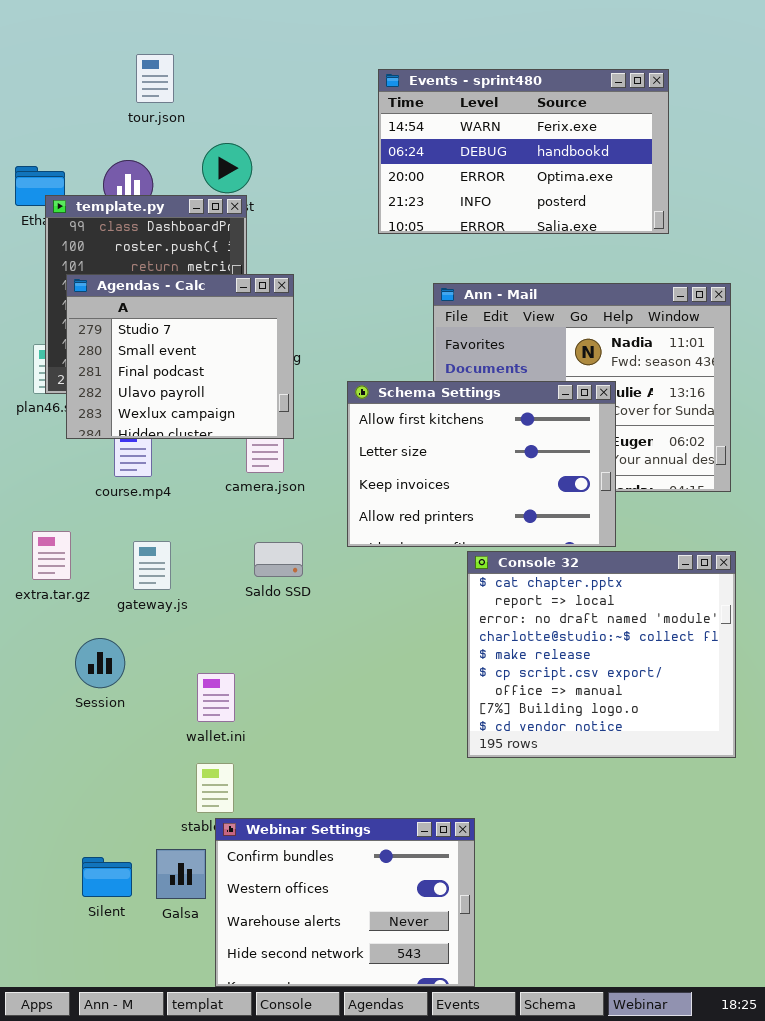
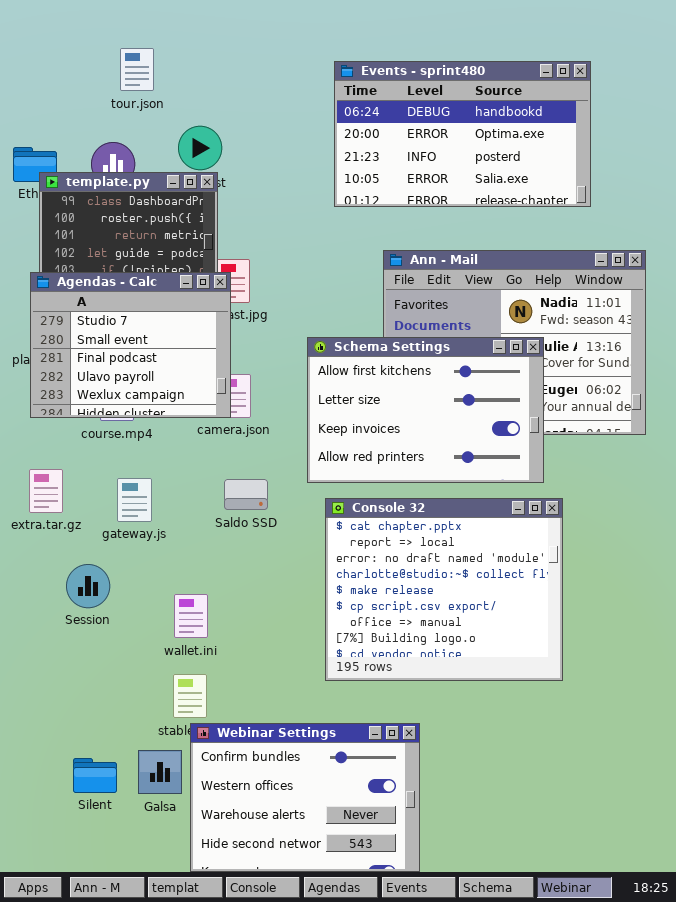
Events - sprint480: [378,69,669,234] -> [334,61,591,207], scrolled down 1 row
Agendas - Calc: [66,274,294,439] -> [30,272,231,418], moved
Console 32: [467,551,736,758] -> [325,498,563,681], moved

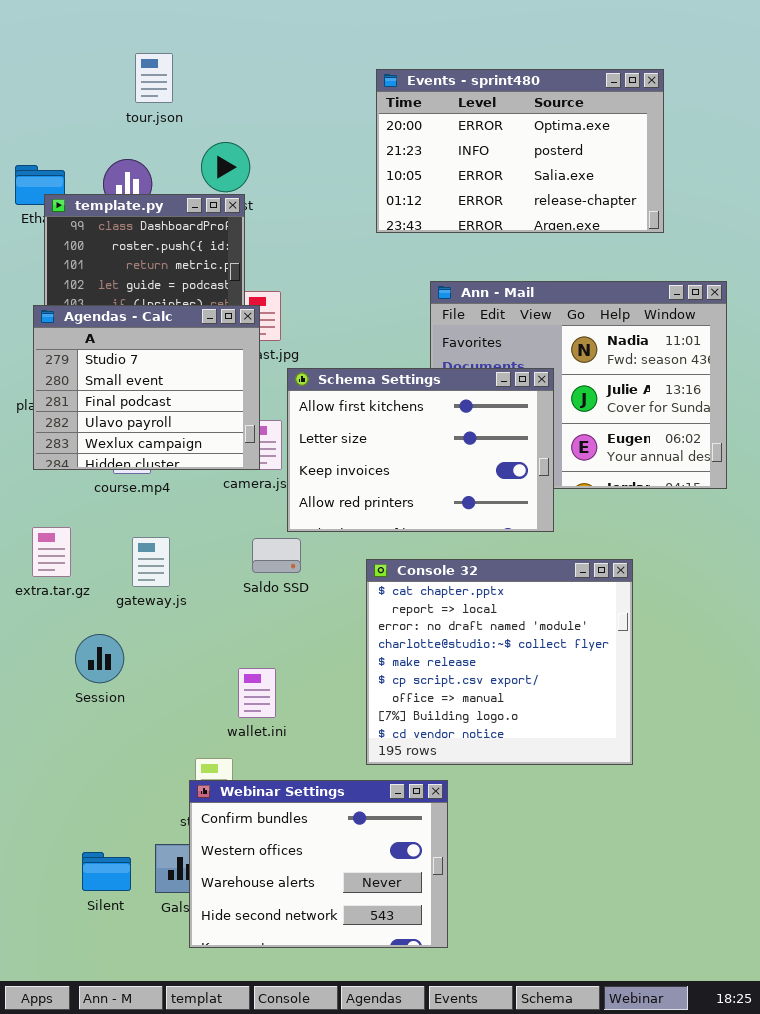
Events - sprint480: [334,61,591,207] -> [376,69,664,233], scrolled down 1 row
Schema Settings: [307,337,544,483] -> [287,368,554,532], moved
wallet.ini: [174,594,208,638] -> [238,668,276,718], moved
Webinar Settings: [190,723,420,872] -> [189,780,448,948], moved

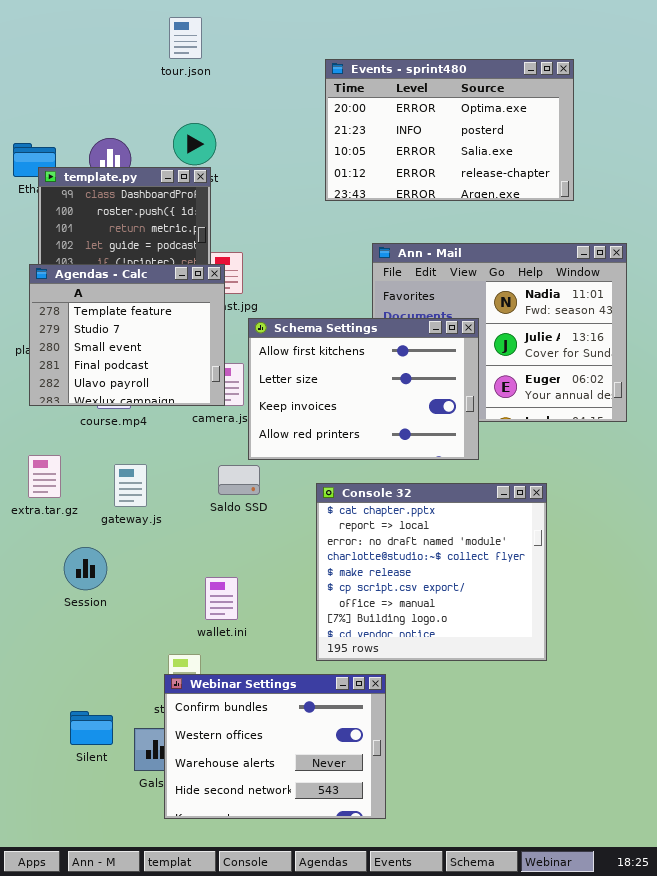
tour.json: [135,53,173,103] -> [169,17,202,59], moved
Agendas - Calc: [33,305,260,470] -> [29,264,225,406], scrolled up 1 row
Silent: [82,852,131,891] -> [70,711,113,745], moved

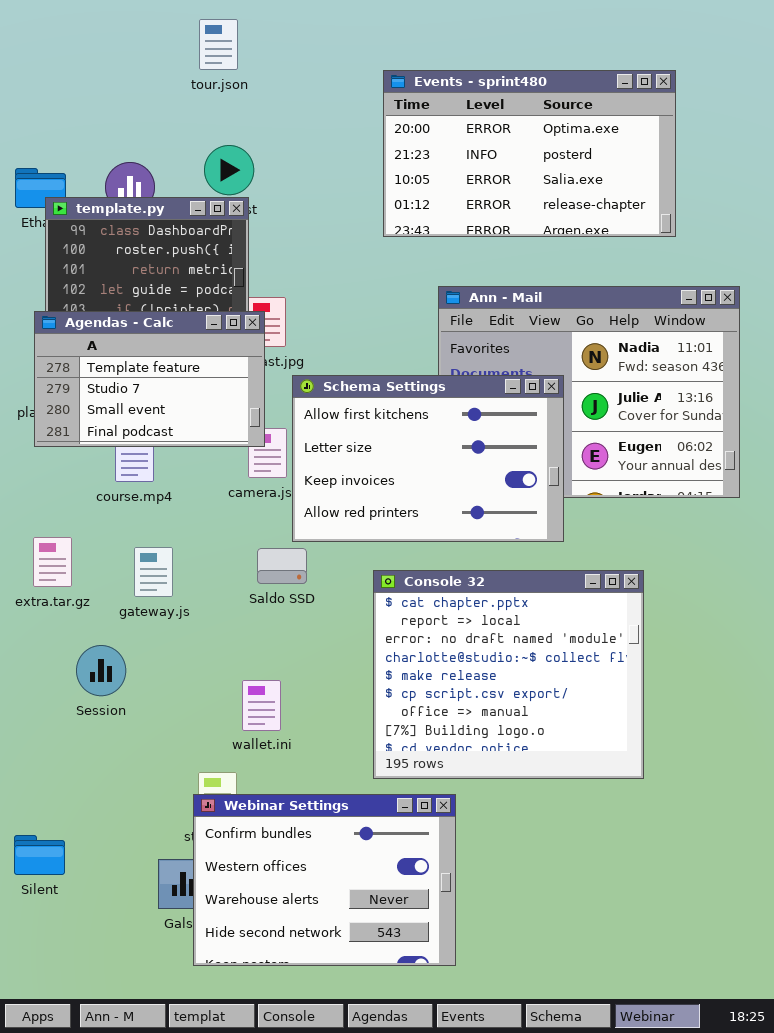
Agendas - Calc: [29,264,225,406] -> [34,311,265,447], resized
Silent: [70,711,113,745] -> [14,835,65,875], moved

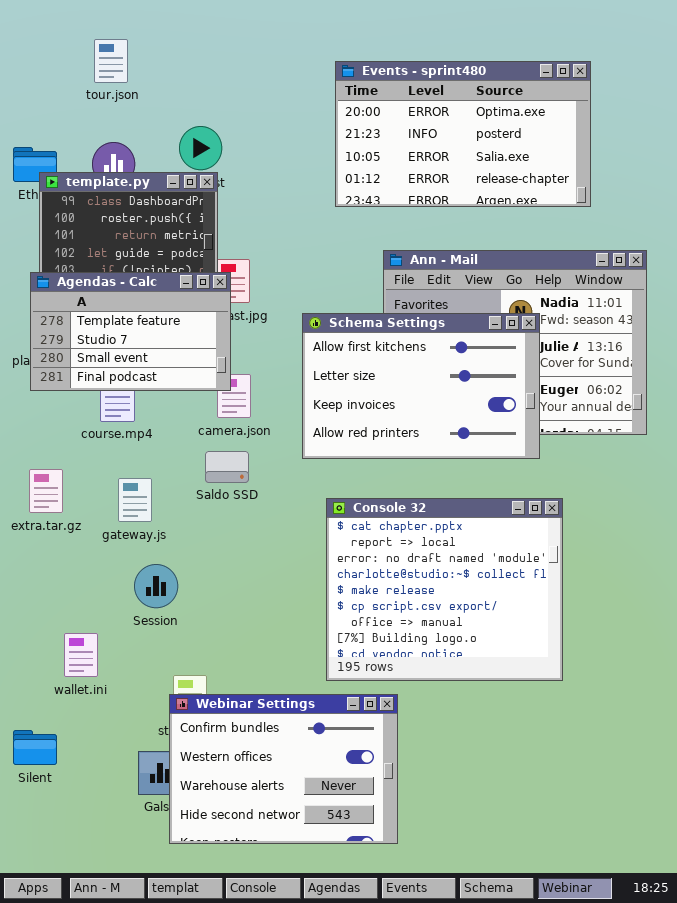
tour.json: [199,19,238,70] -> [94,39,128,83], moved
Schema Settings: [292,375,564,542] -> [302,313,540,459], moved
Saldo SSD: [257,548,307,584] -> [205,451,249,483], moved
Session: [76,645,126,696] -> [134,564,178,608], moved
wallet.ini: [242,680,281,731] -> [64,633,98,677], moved

